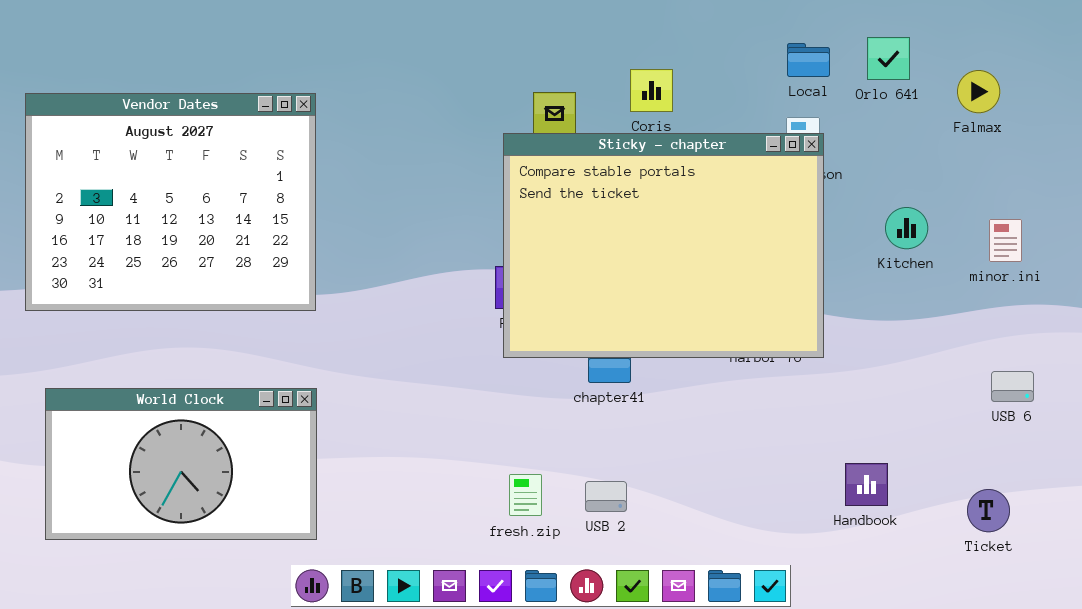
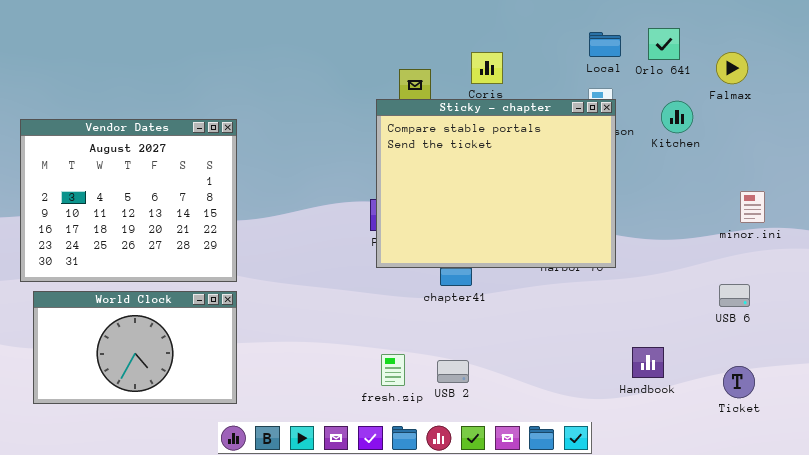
Vendor Dates: [25,93,316,311] -> [20,119,237,282], moved
Kitchen: [885,207,928,249] -> [661,101,693,133], moved
minor.ini: [989,219,1022,262] -> [740,191,765,223], moved
USB 6: [991,371,1034,402] -> [719,284,750,307], moved

